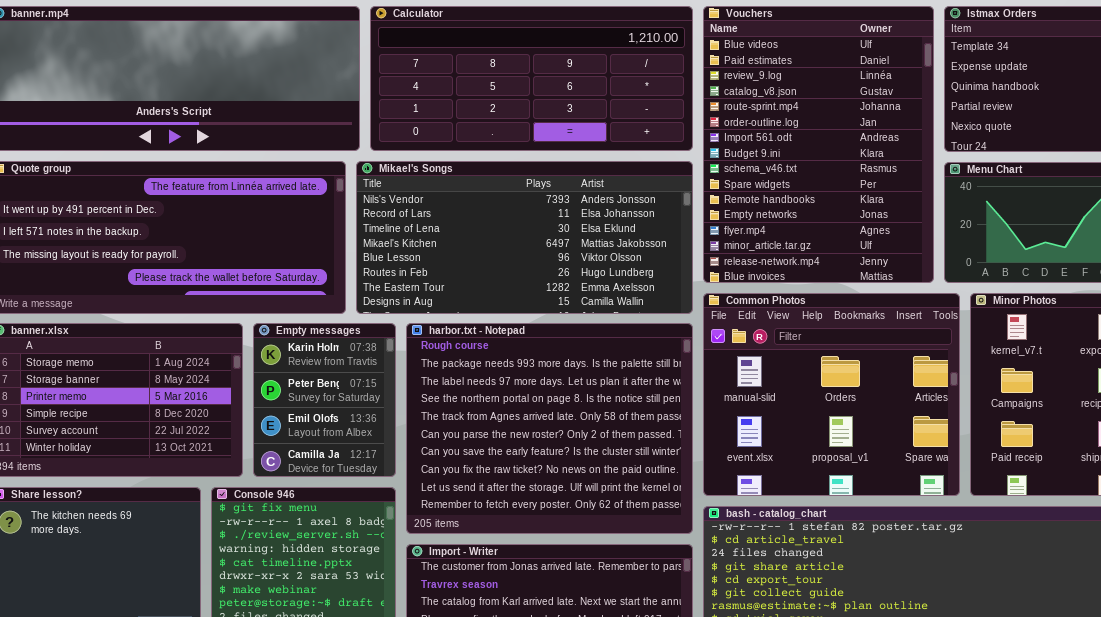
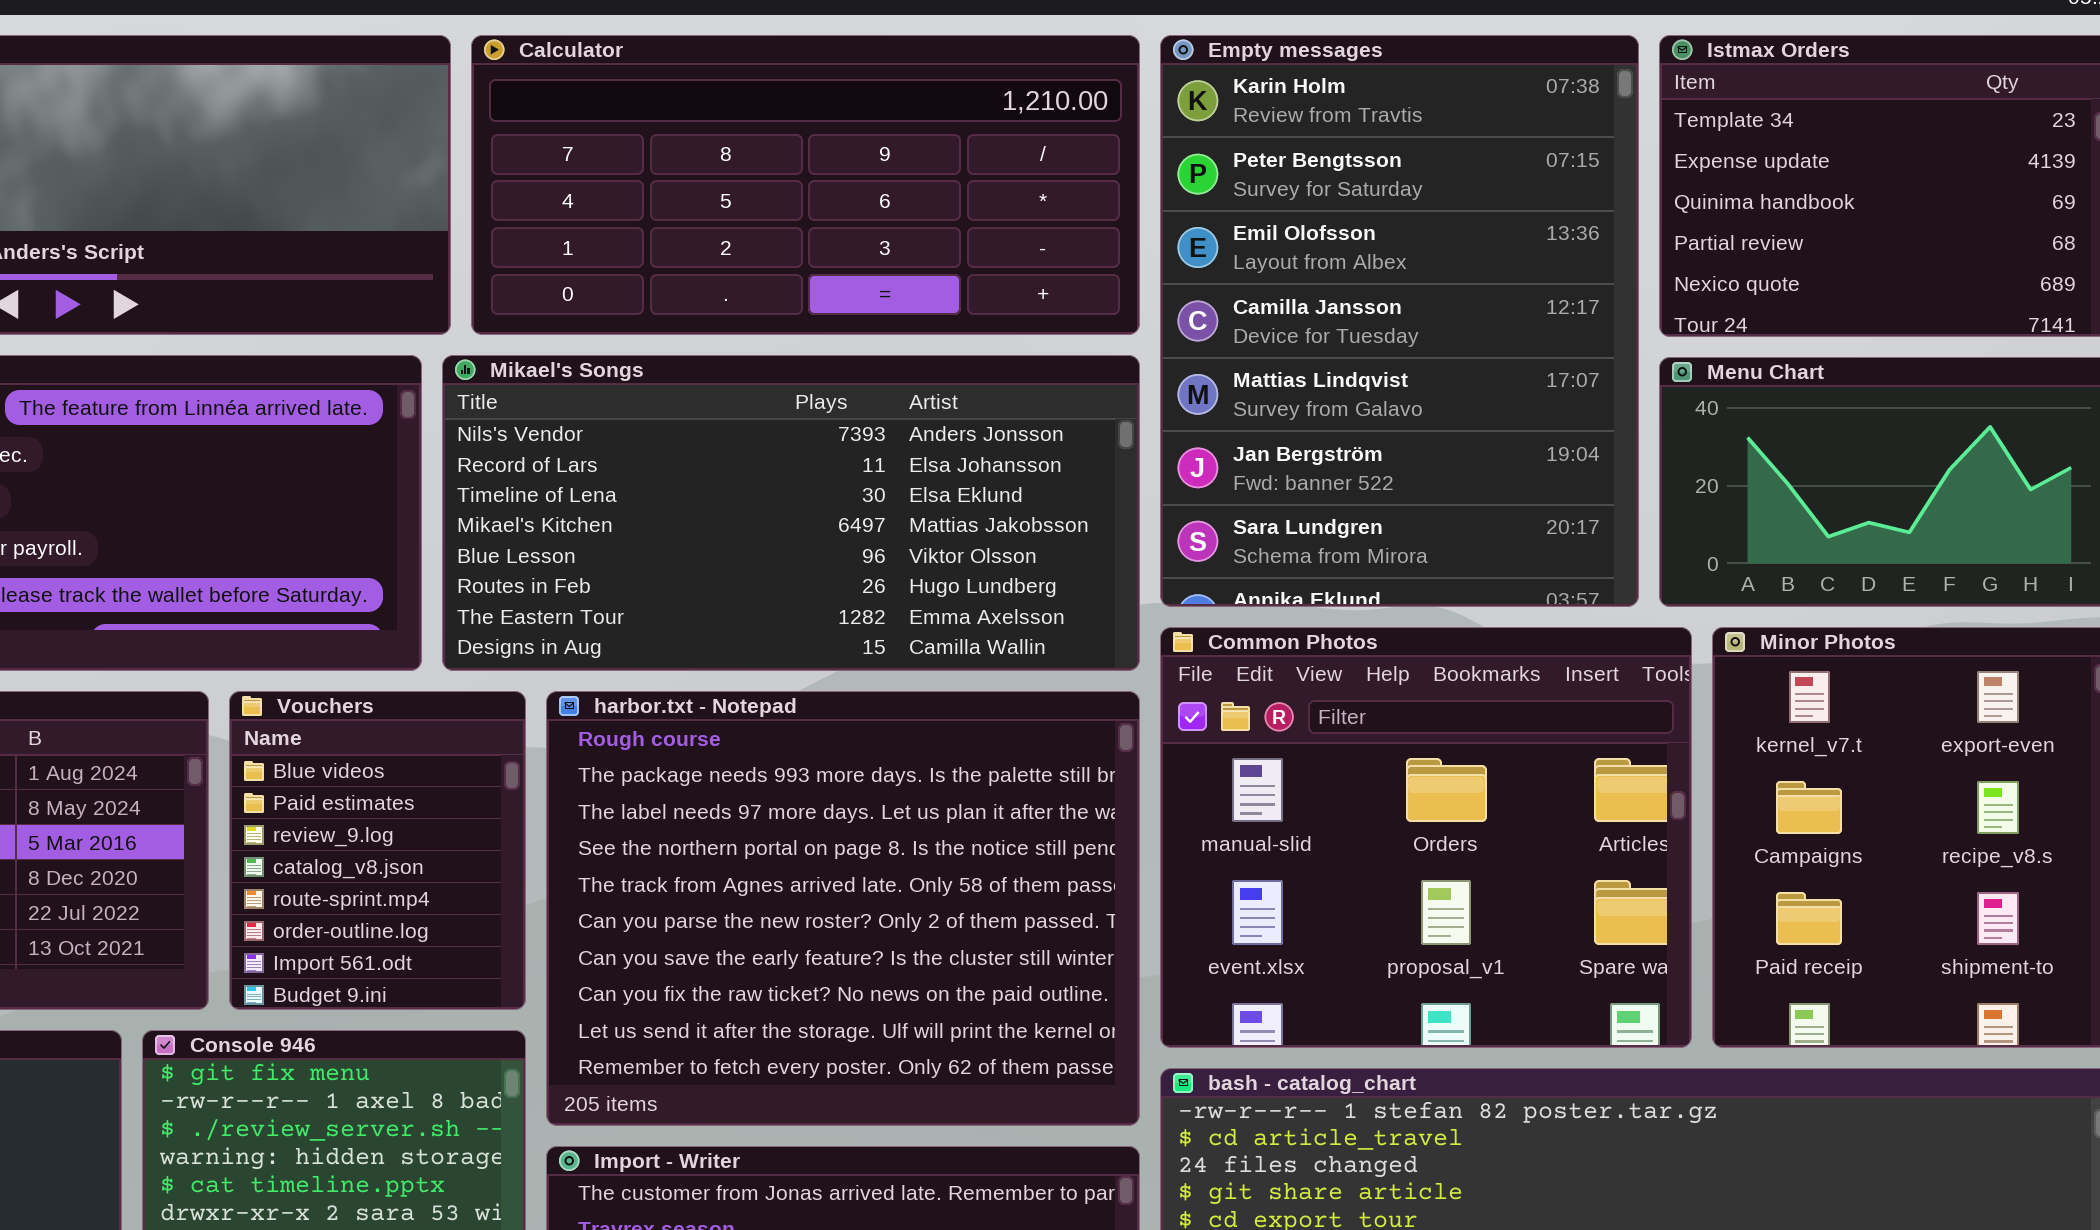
Vouchers: [703,6,934,283] -> [229,691,526,1010], moved, resized
Empty messages: [253,323,396,477] -> [1160,35,1639,607], moved, resized

